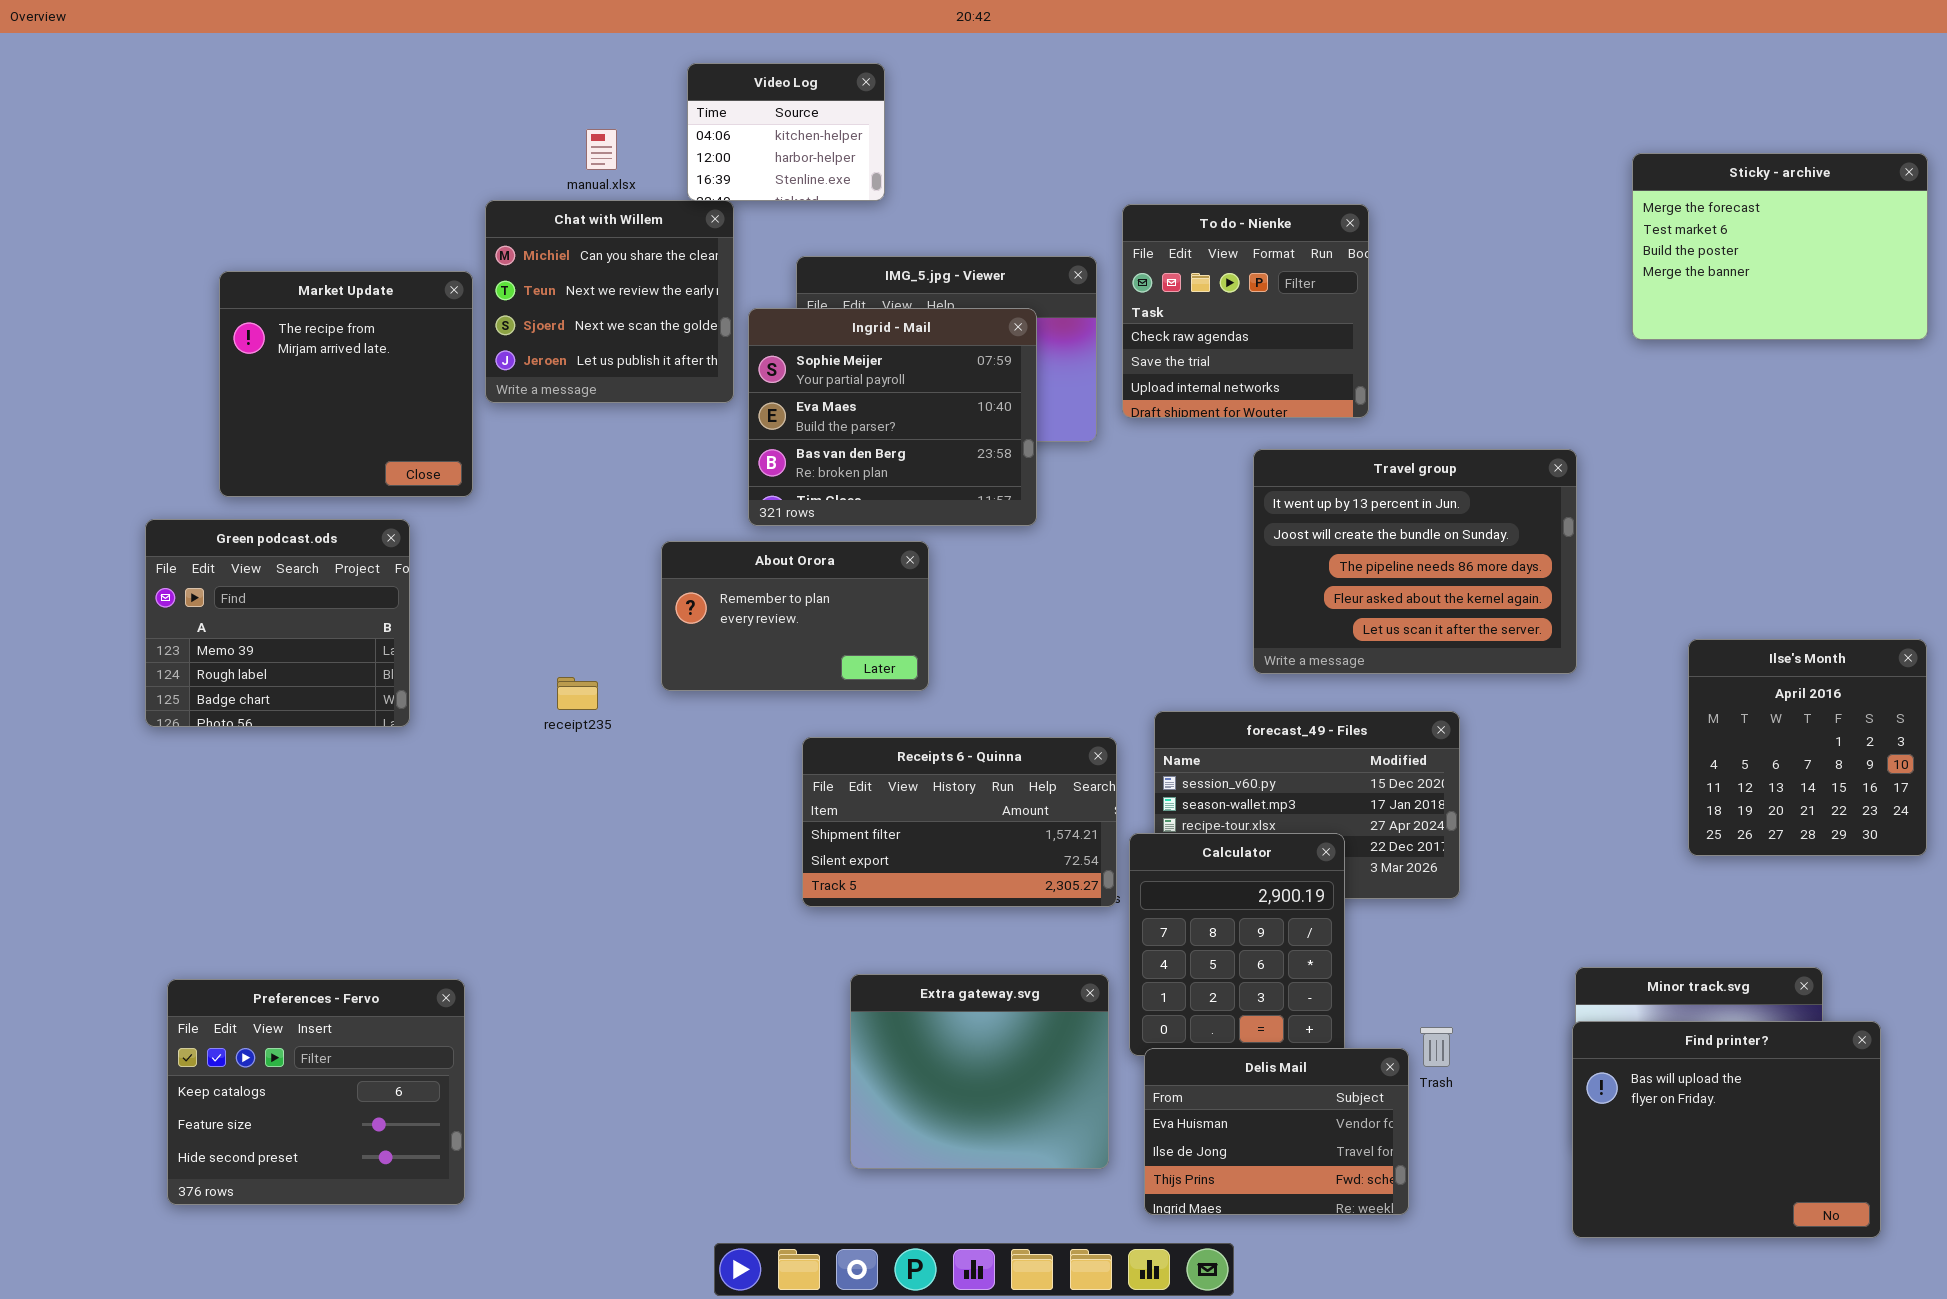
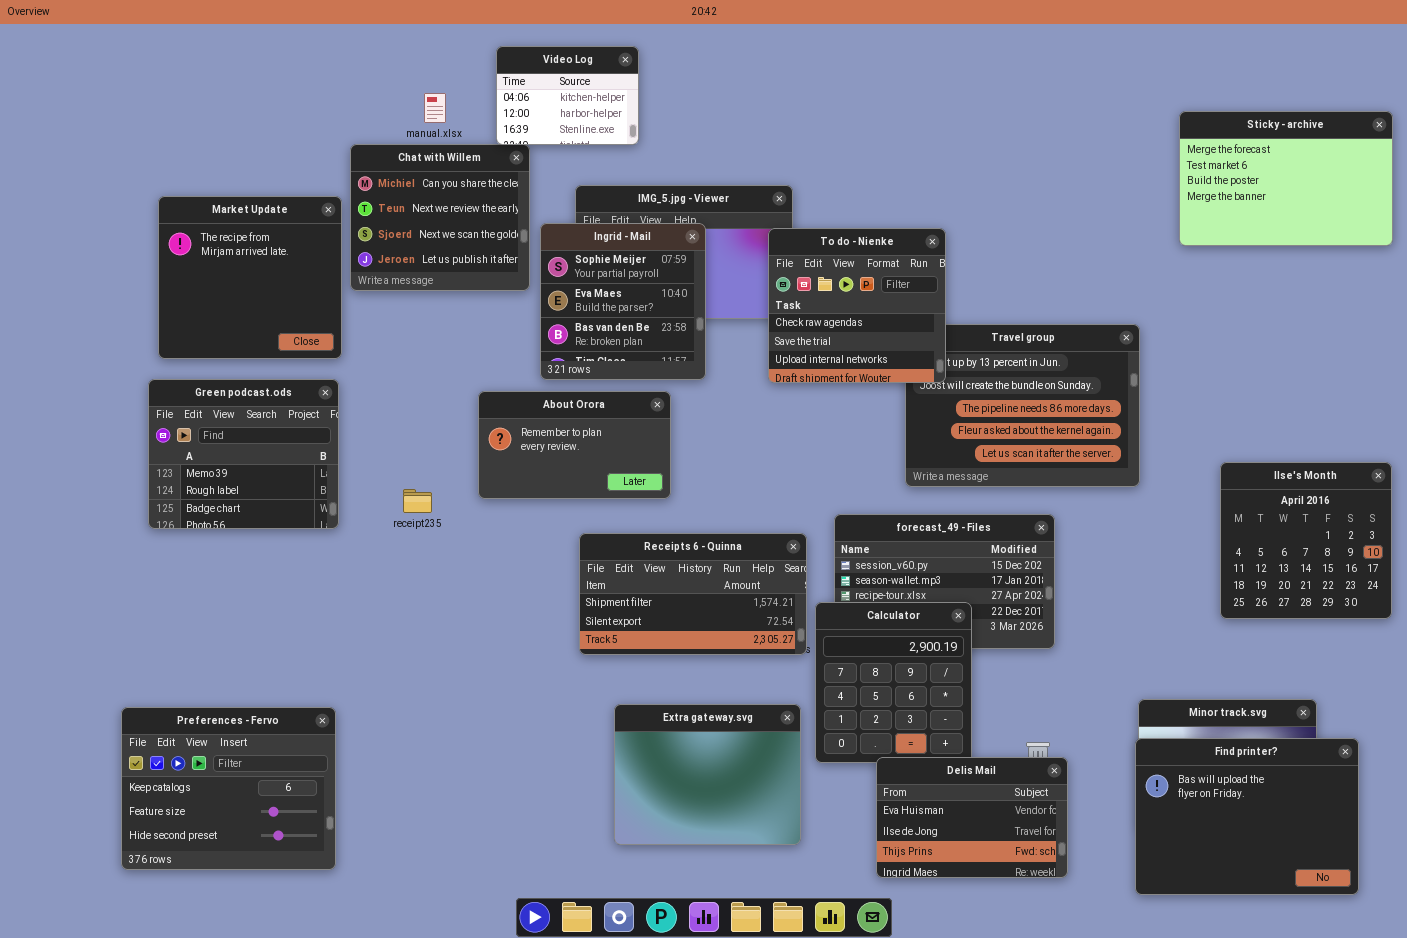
To do - Nienke: [1122,204,1369,418] -> [768,228,946,383], moved
Ingrid - Mail: [748,308,1037,526] -> [540,223,706,380], resized
Green podcast.ods: [145,519,410,727] -> [148,379,339,529], moved
Delis Mail: [1144,1048,1409,1215] -> [876,757,1068,878], moved

